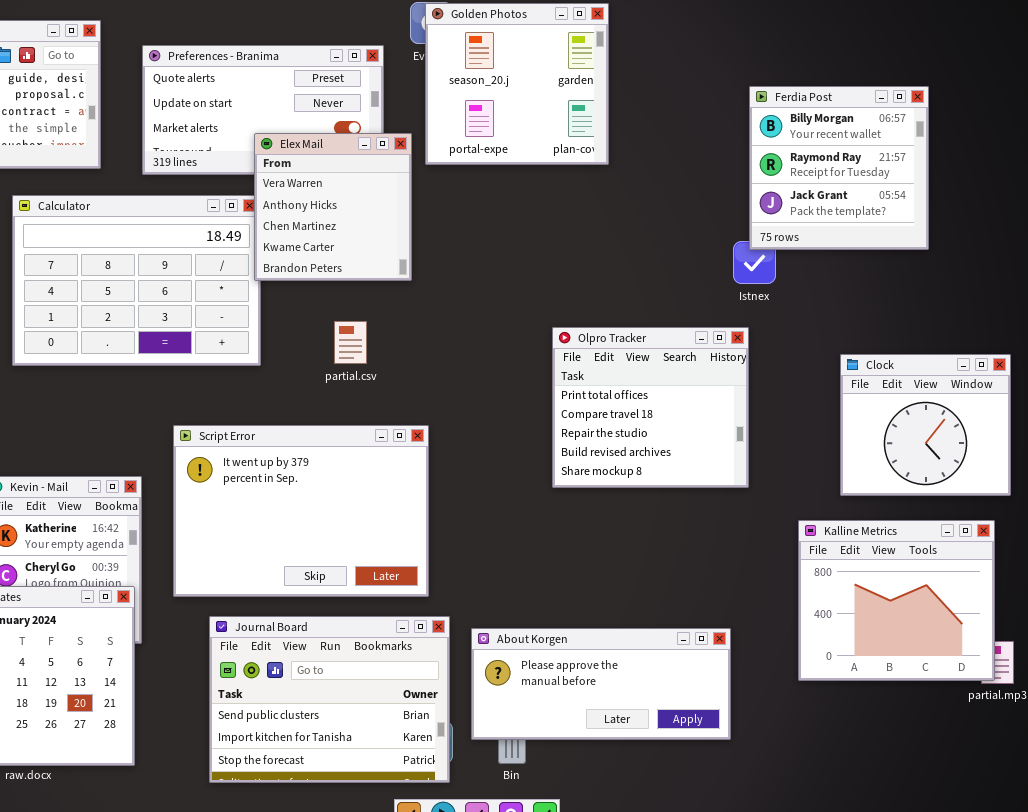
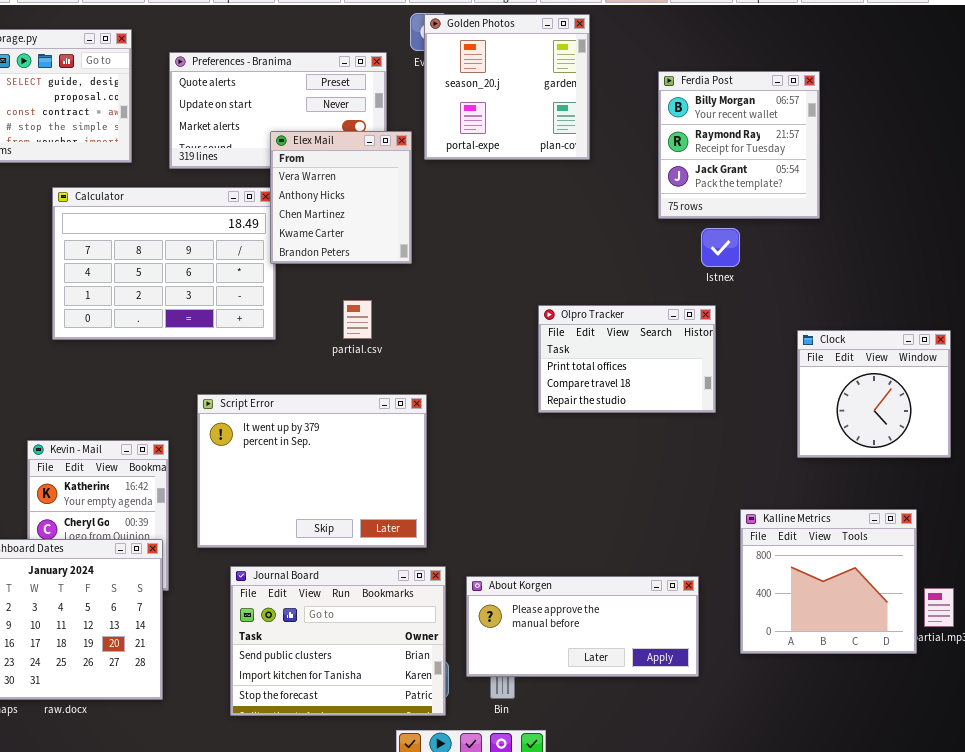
Ferdia Post: [749,86,929,250] -> [658,71,820,219], moved
Olpro Tracker: [552,327,749,488] -> [538,305,716,413], resized
Kalline Metrics: [798,520,995,681] -> [740,509,917,654], moved

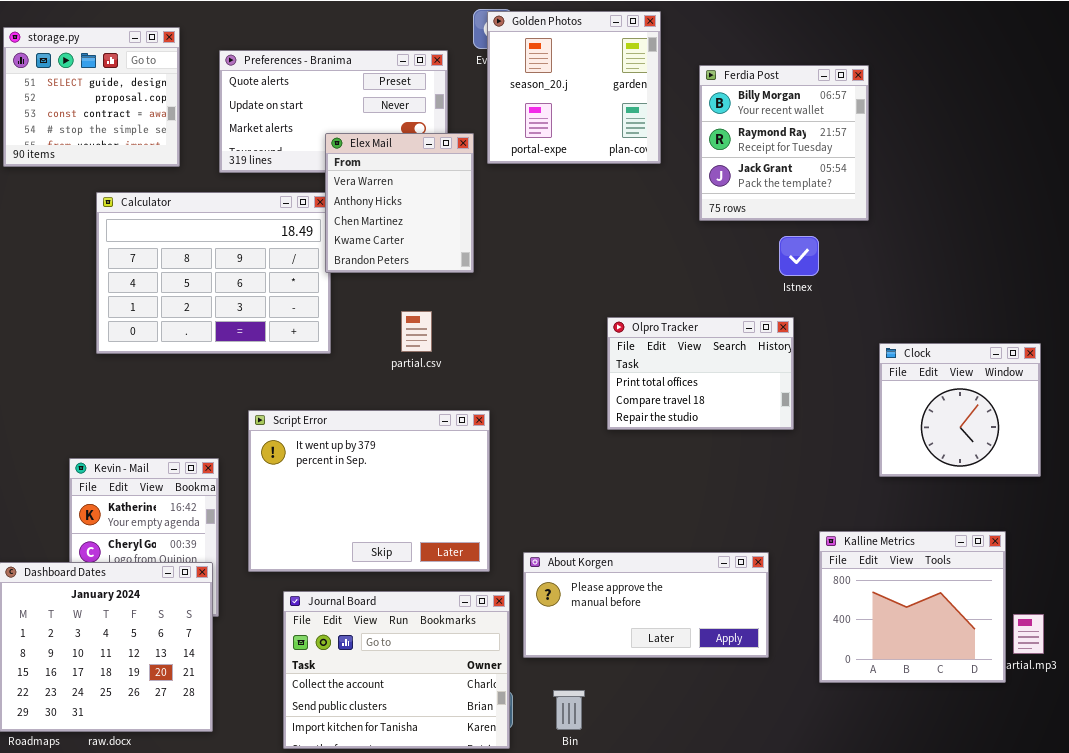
Ferdia Post: [658,71,820,219] -> [699,65,869,221], moved
Journal Board: [230,566,446,716] -> [283,591,510,749], scrolled up 1 row
About Korgen: [466,576,699,677] -> [523,552,769,658], moved

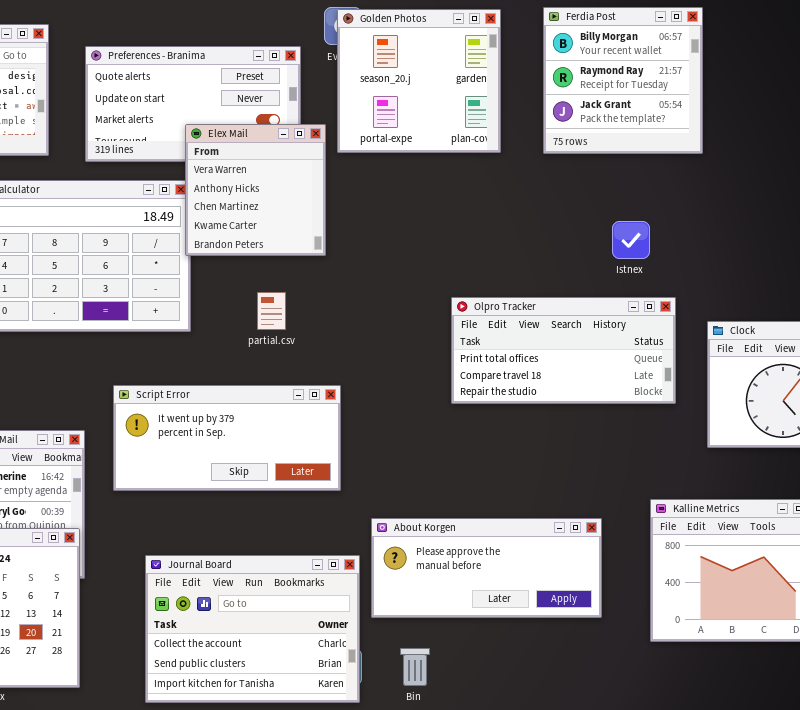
Ferdia Post: [699,65,869,221] -> [543,7,703,154], moved
Olpro Tracker: [607,317,794,430] -> [451,297,676,404], resized
Script Error: [248,410,490,572] -> [113,385,341,491], resized

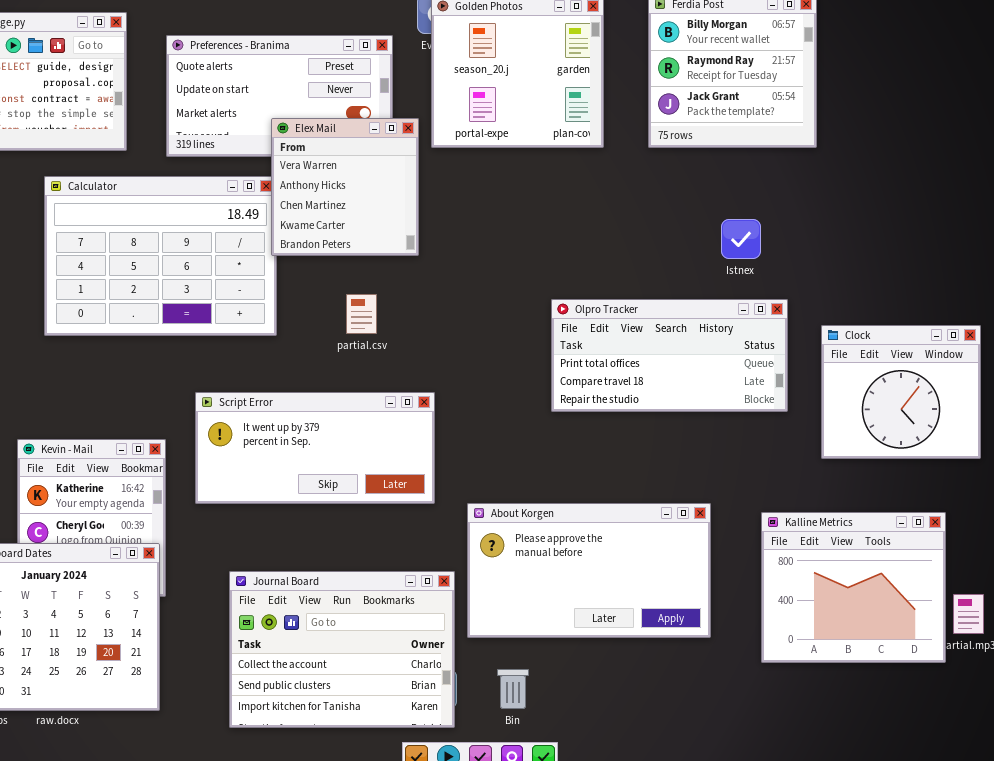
About Korgen: [371,518,602,618] -> [467,503,711,638], resized

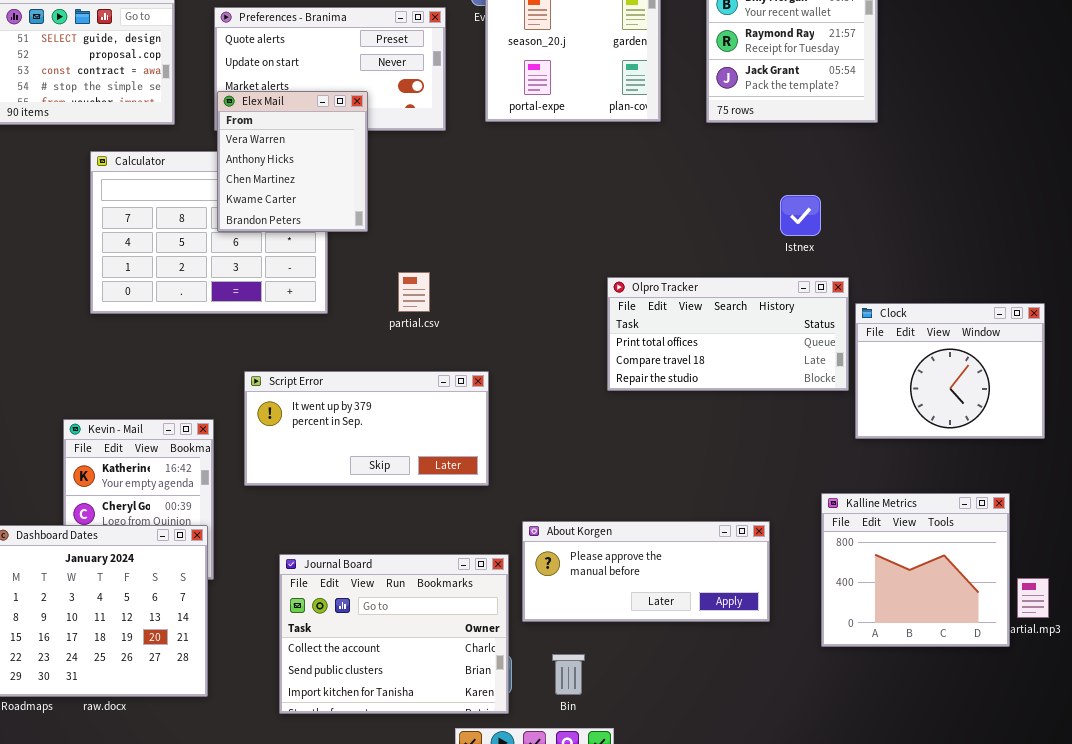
Elex Mail: [271,118,419,256] -> [217,91,368,232], moved
Clock: [821,325,981,459] -> [855,303,1045,439], resized
About Korgen: [467,503,711,638] -> [522,521,770,622], resized

